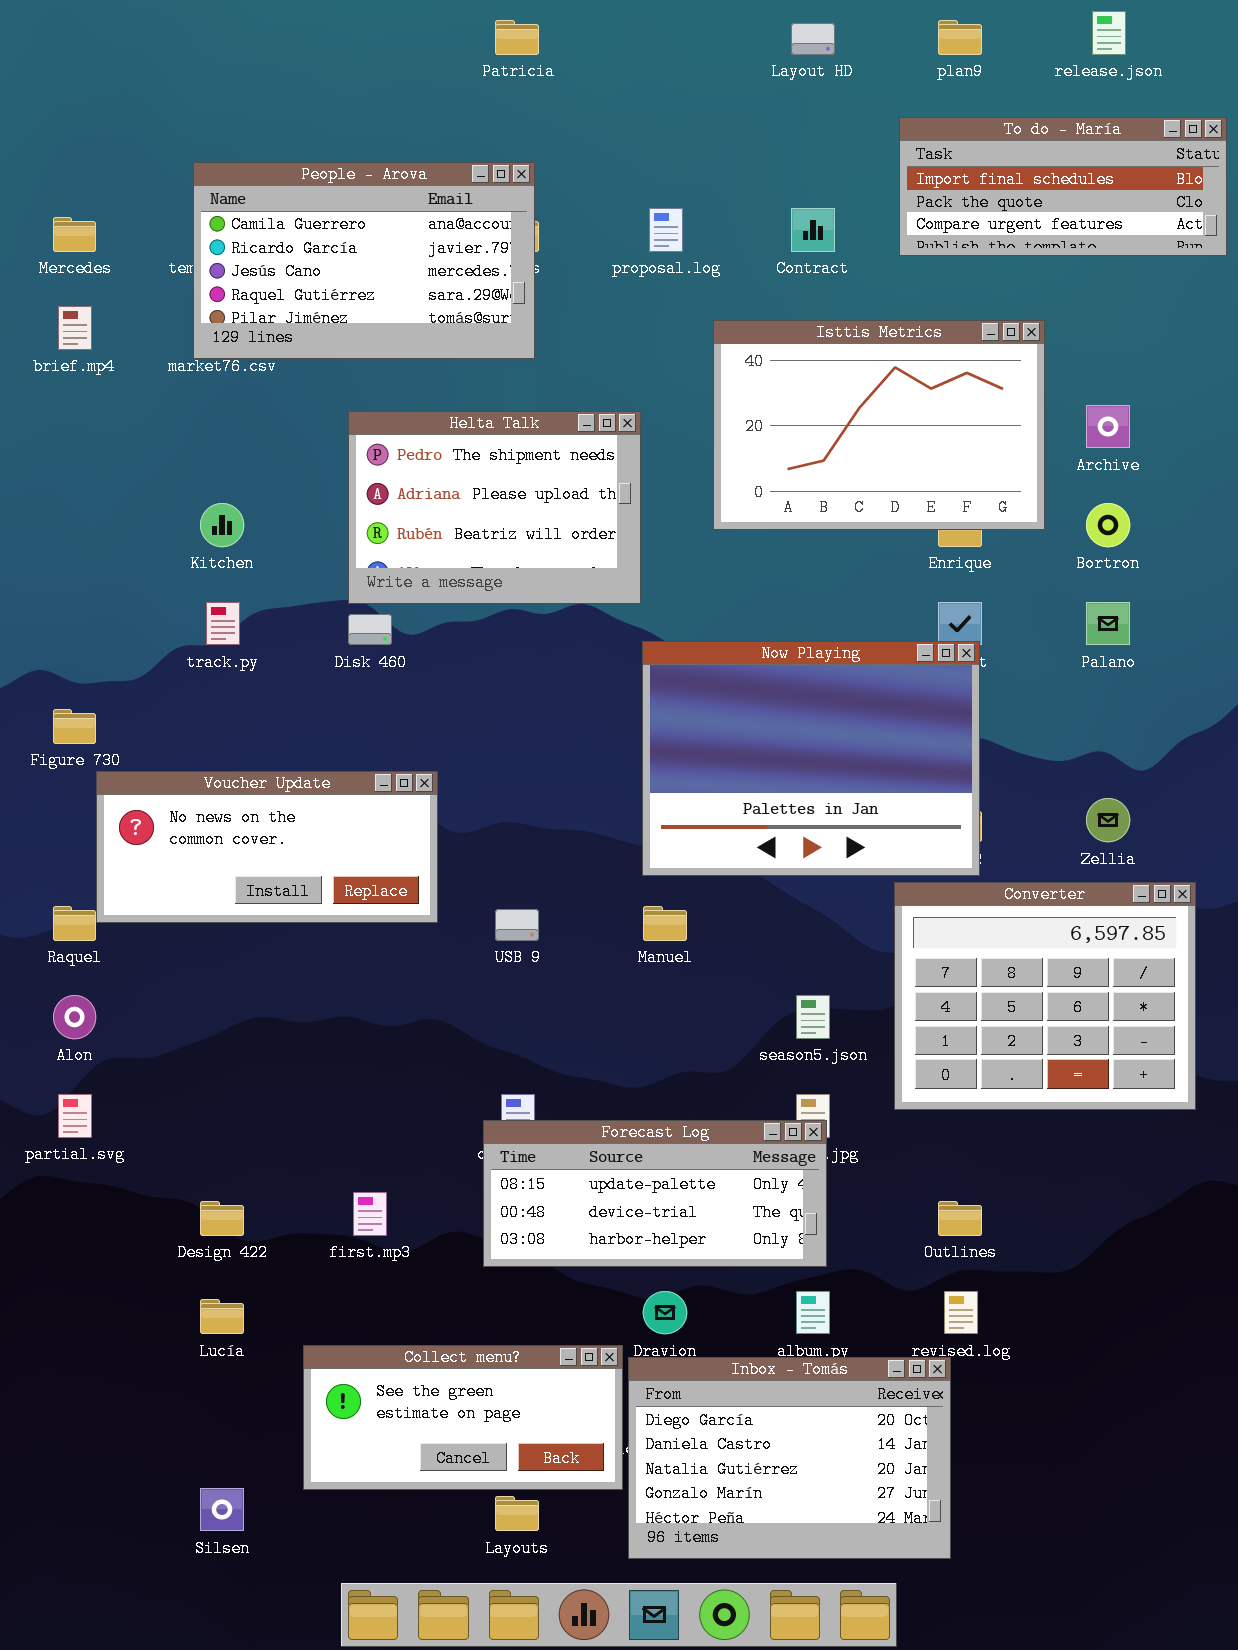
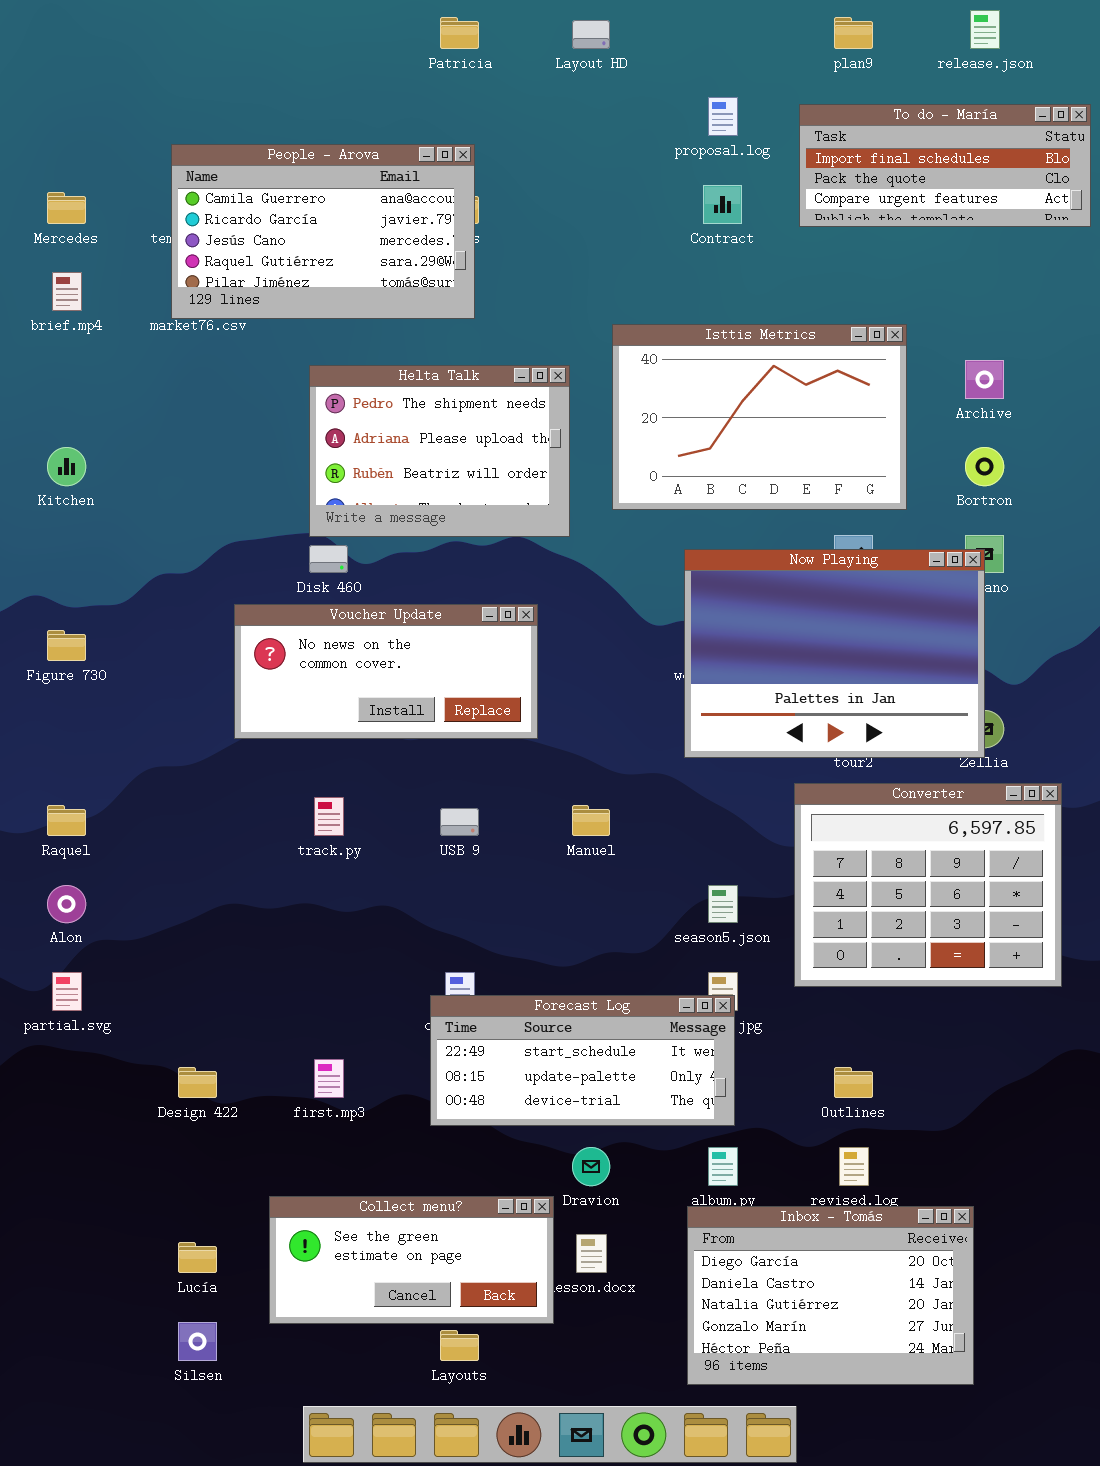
Layout HD: [791,23,835,55] -> [572,20,610,49], moved
proposal.log: [649,208,683,252] -> [708,97,738,136], moved
Isttis Metrics: [713,320,1045,530] -> [612,324,907,510], moved
Kitchen: [200,503,244,547] -> [47,447,86,486], moved
track.py: [206,602,240,645] -> [314,797,344,836], moved
Now Playing: [642,641,980,876] -> [684,549,985,758], moved
Voucher Update: [96,771,438,923] -> [234,604,538,739], moved
Forecast Log: [483,1120,827,1267] -> [430,995,735,1126], scrolled up 1 row
Lucía: [200,1299,244,1334] -> [178,1242,217,1273], moved
Inbox - Tomás: [628,1357,951,1559] -> [687,1206,974,1385], moved

